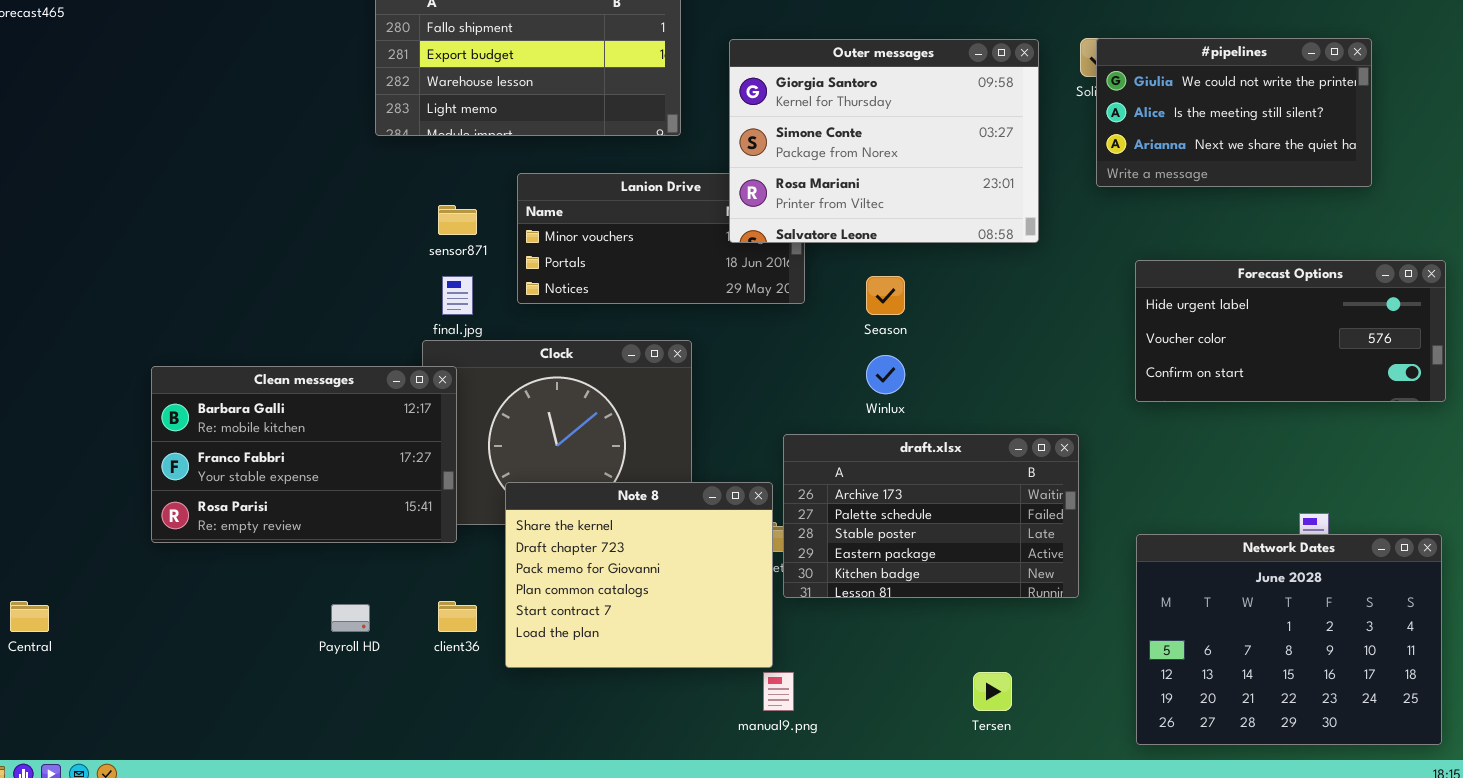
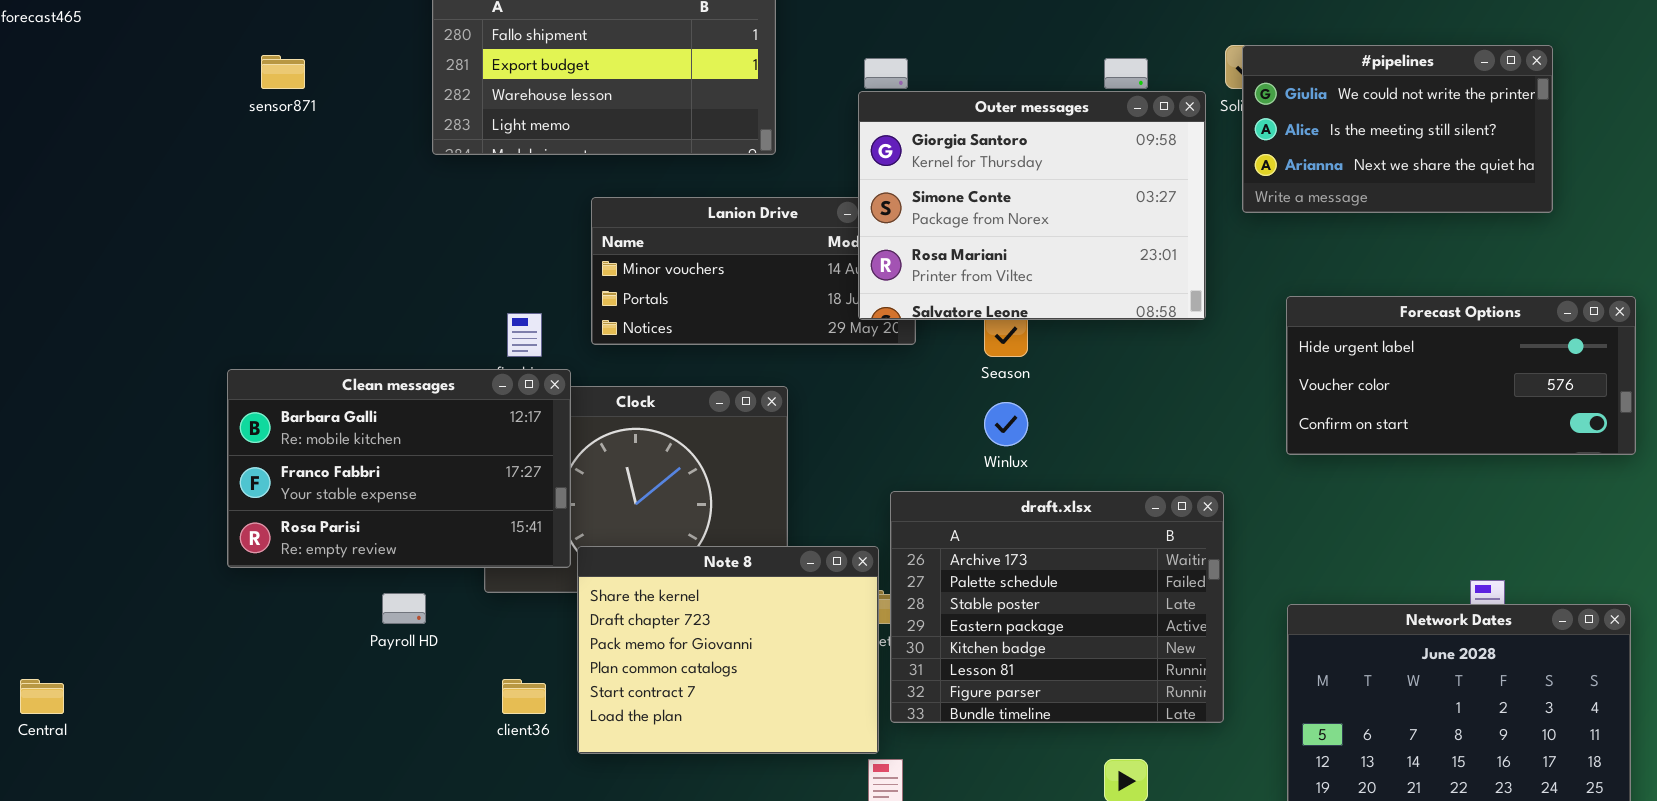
Outer messages: [729,39,1039,243] -> [858,91,1206,320], moved
sensor871: [438,205,477,235] -> [261,55,305,89], moved
Clean messages: [151,366,457,543] -> [227,369,571,568], moved
draft.xlsx: [783,434,1079,598] -> [890,491,1224,723], resized
Payroll HD: [331,604,370,632] -> [382,593,426,624], moved

